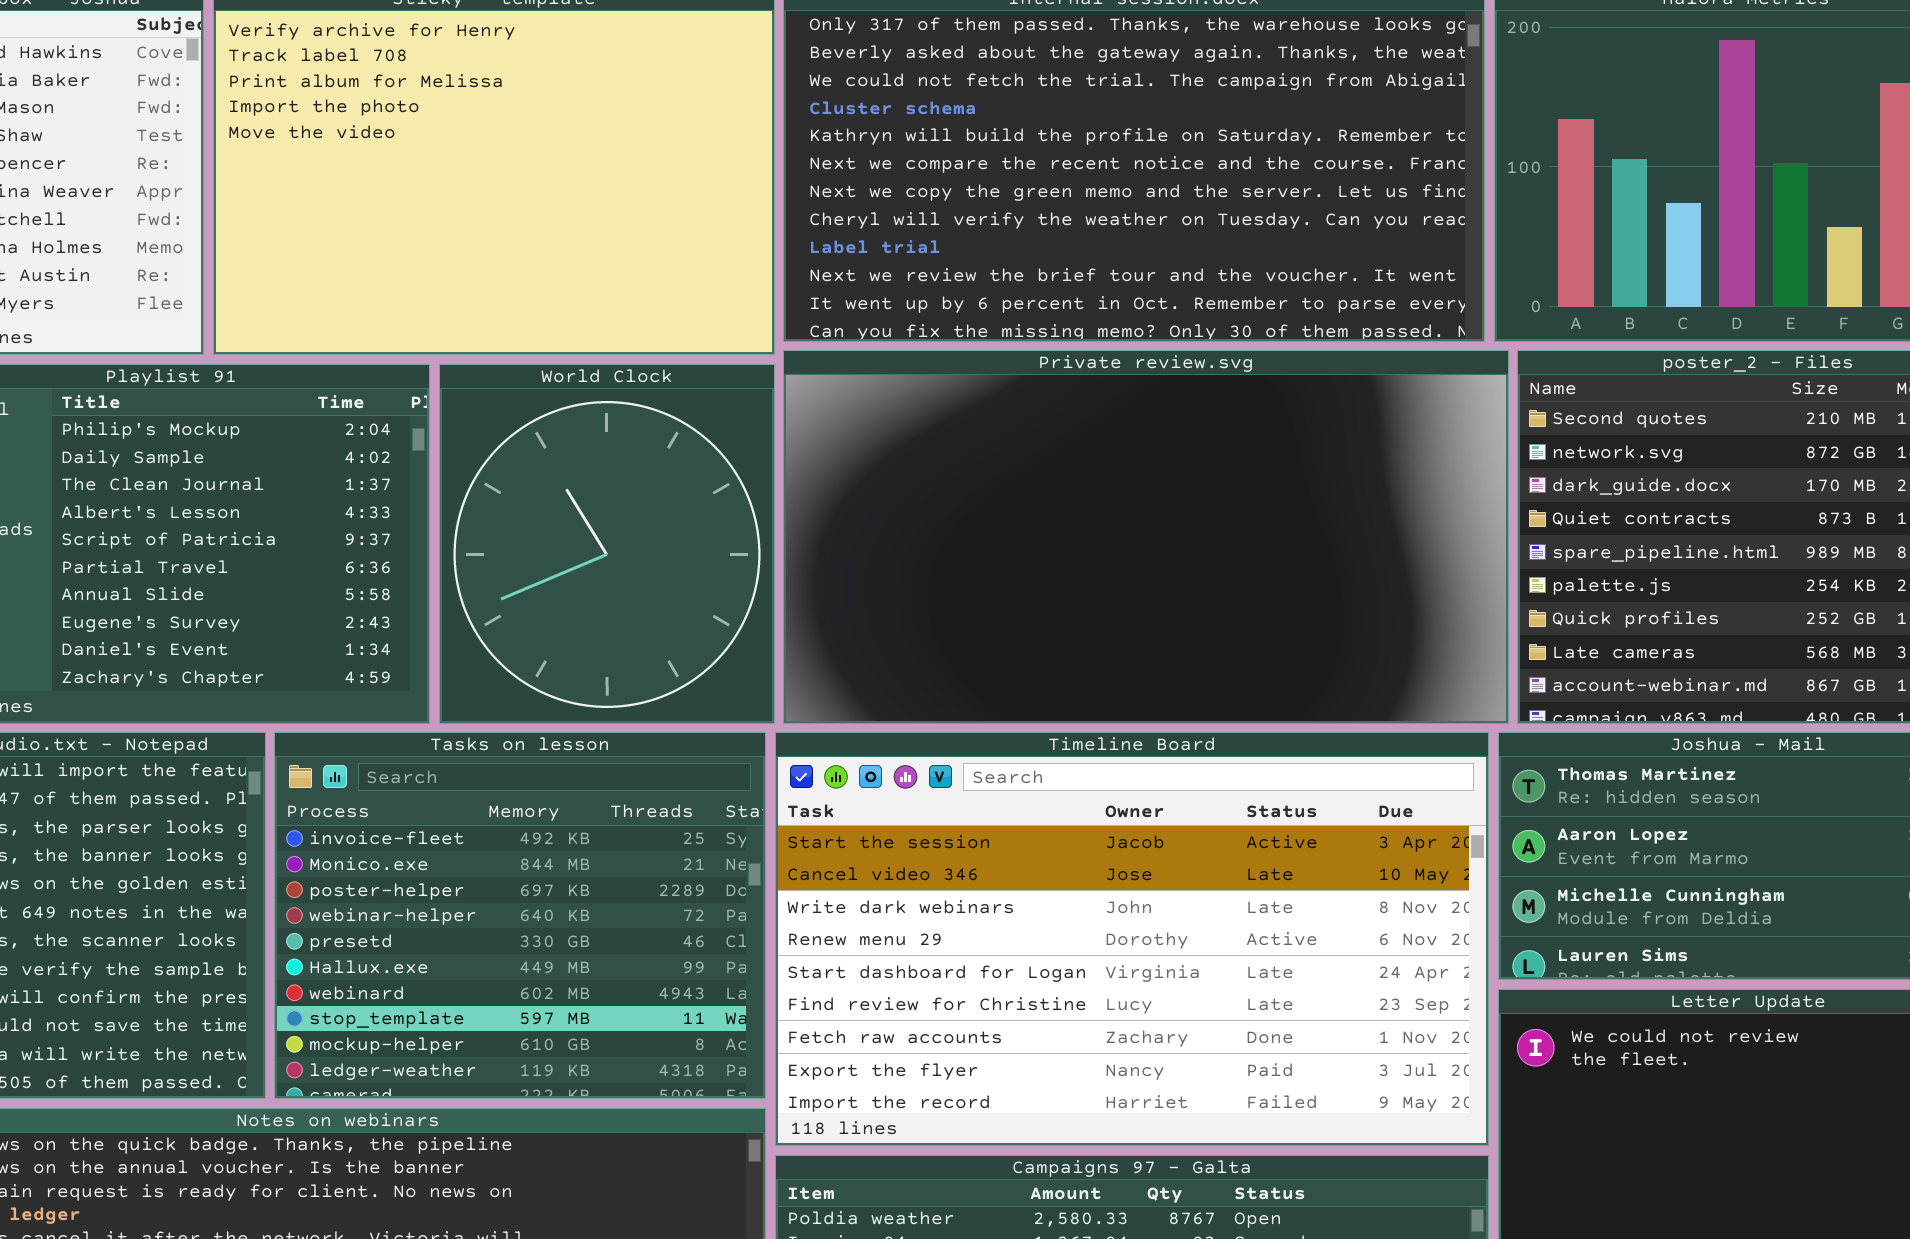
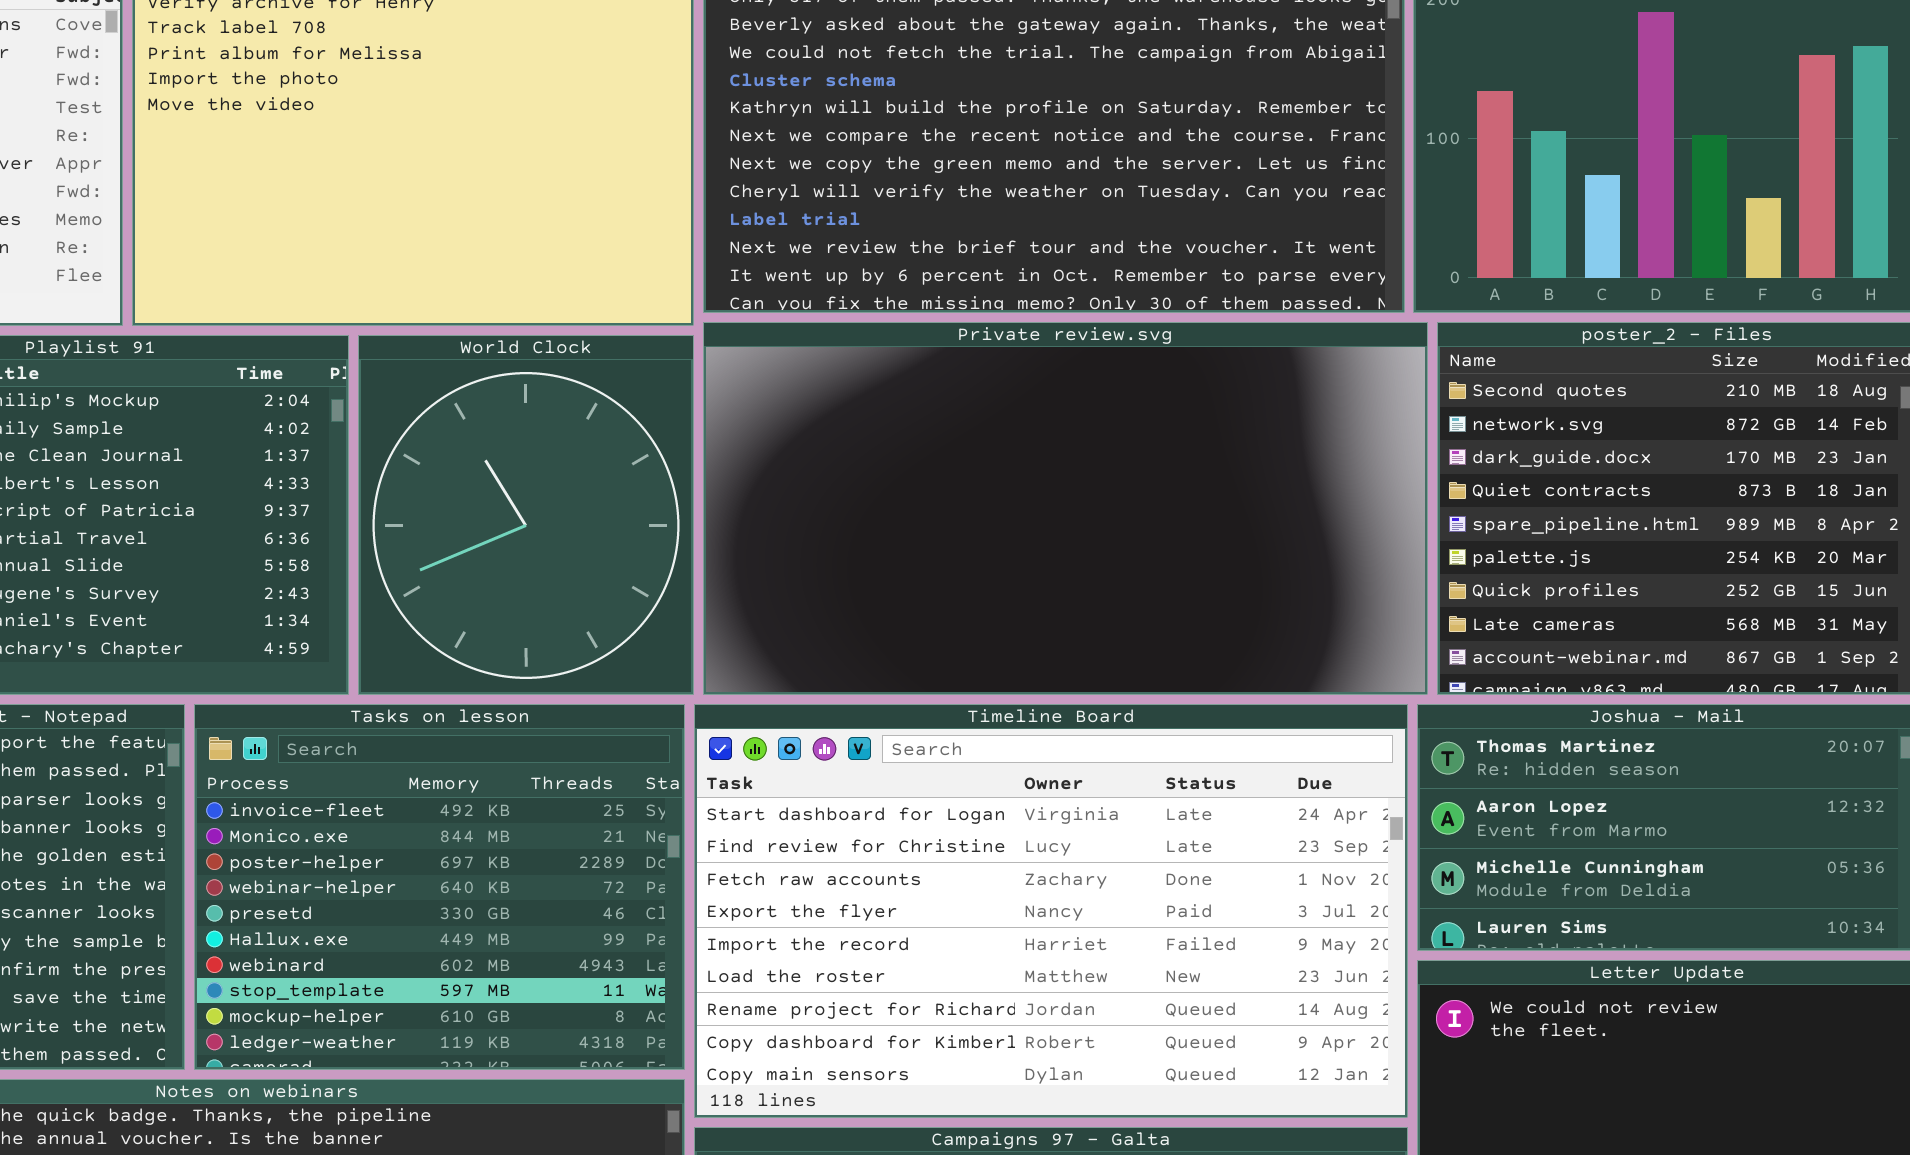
Timeline Board: [775,732,1489,1146] -> [694,704,1408,1118], scrolled down 4 rows

